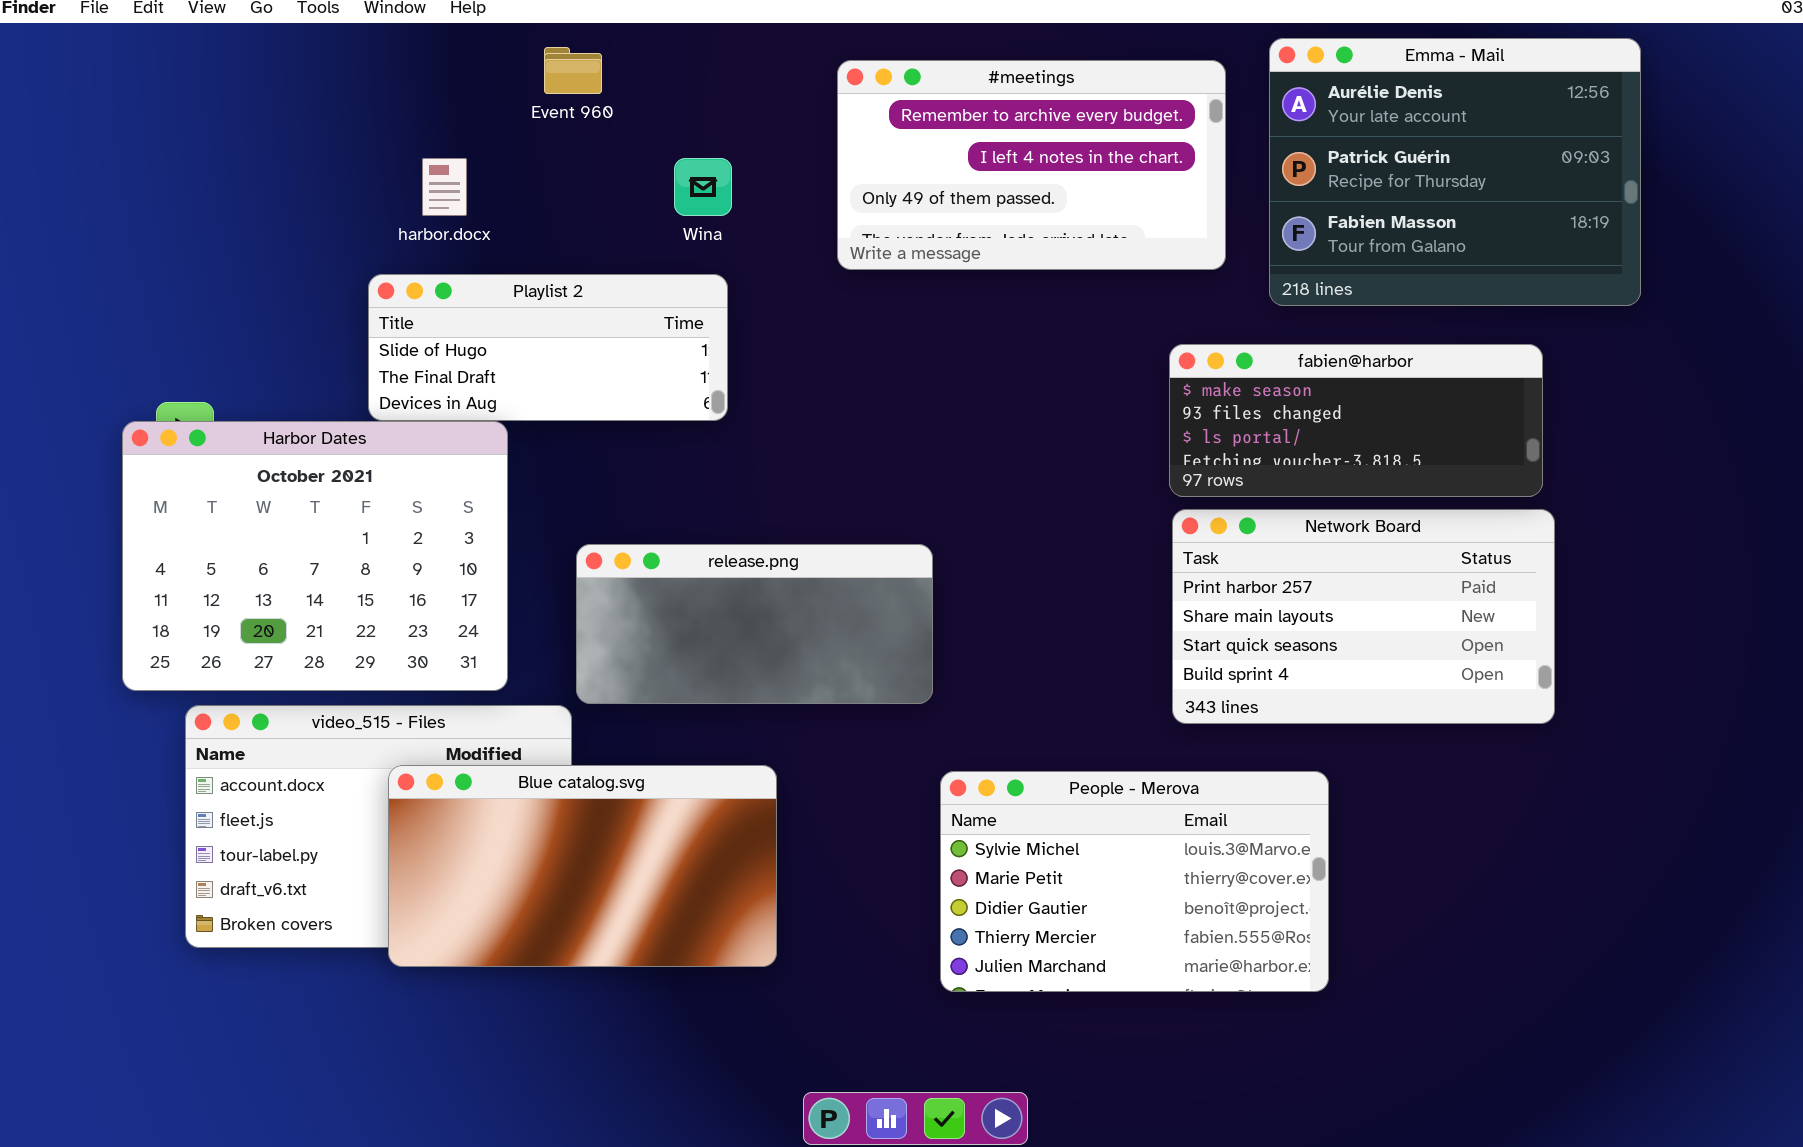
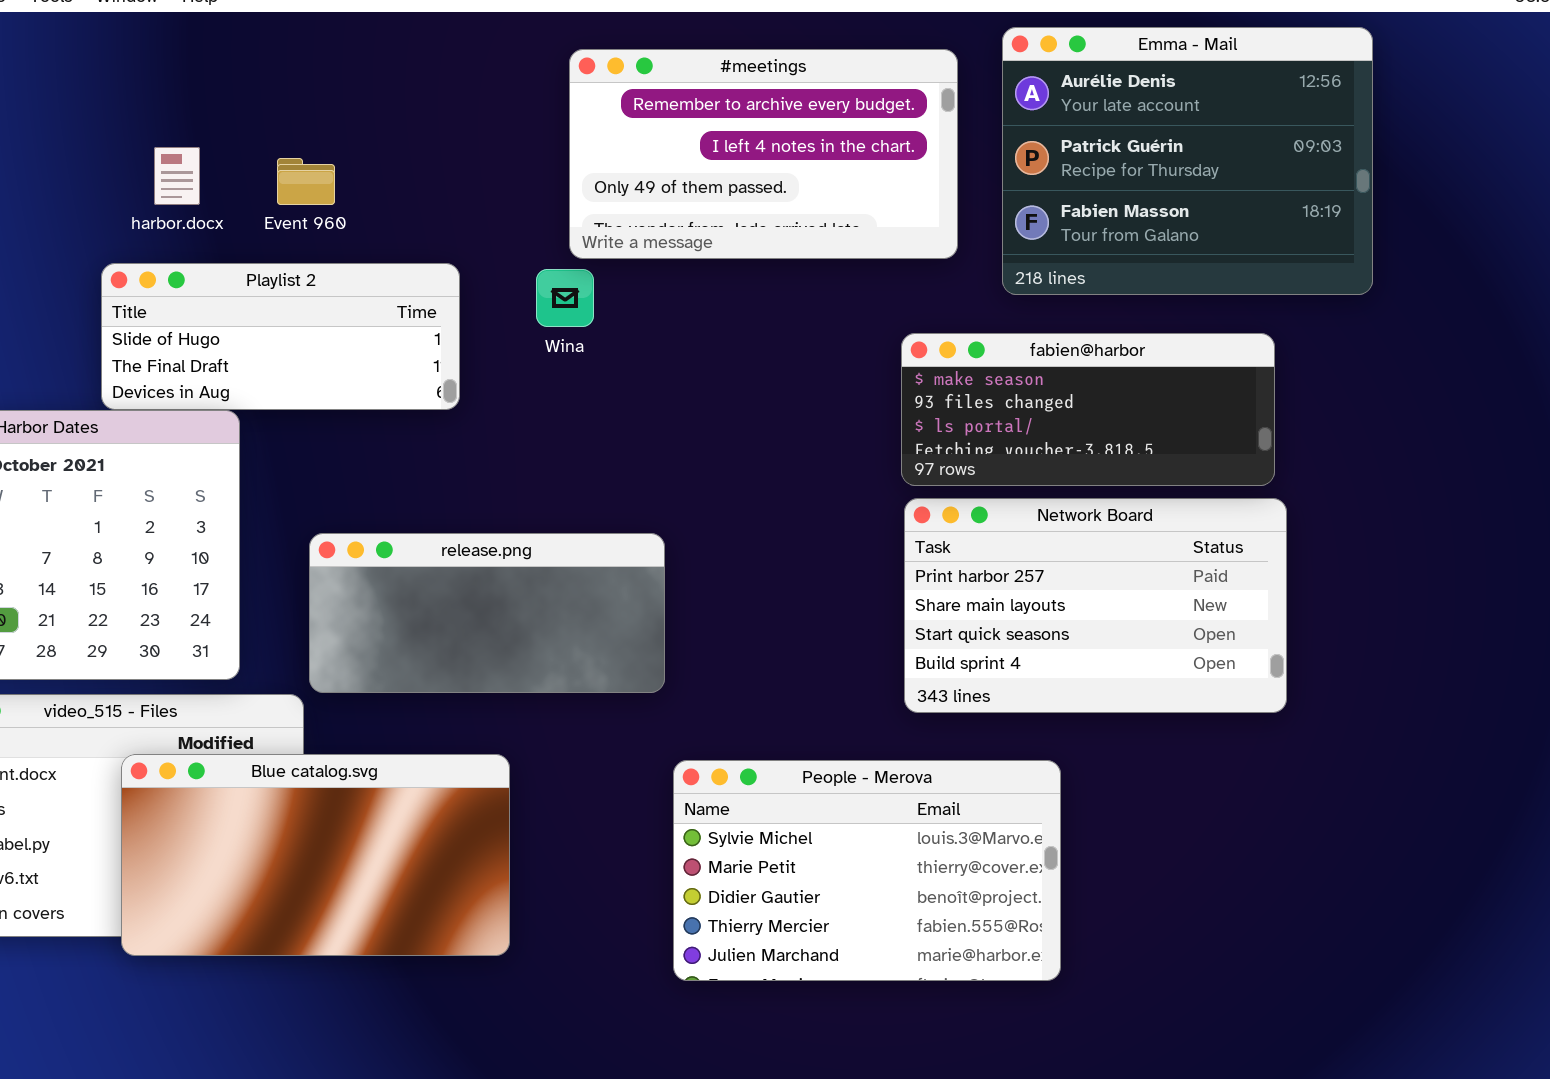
Event 960: [544,47,602,94] -> [277,158,335,205], moved
Wina: [674,158,732,216] -> [536,269,594,327], moved

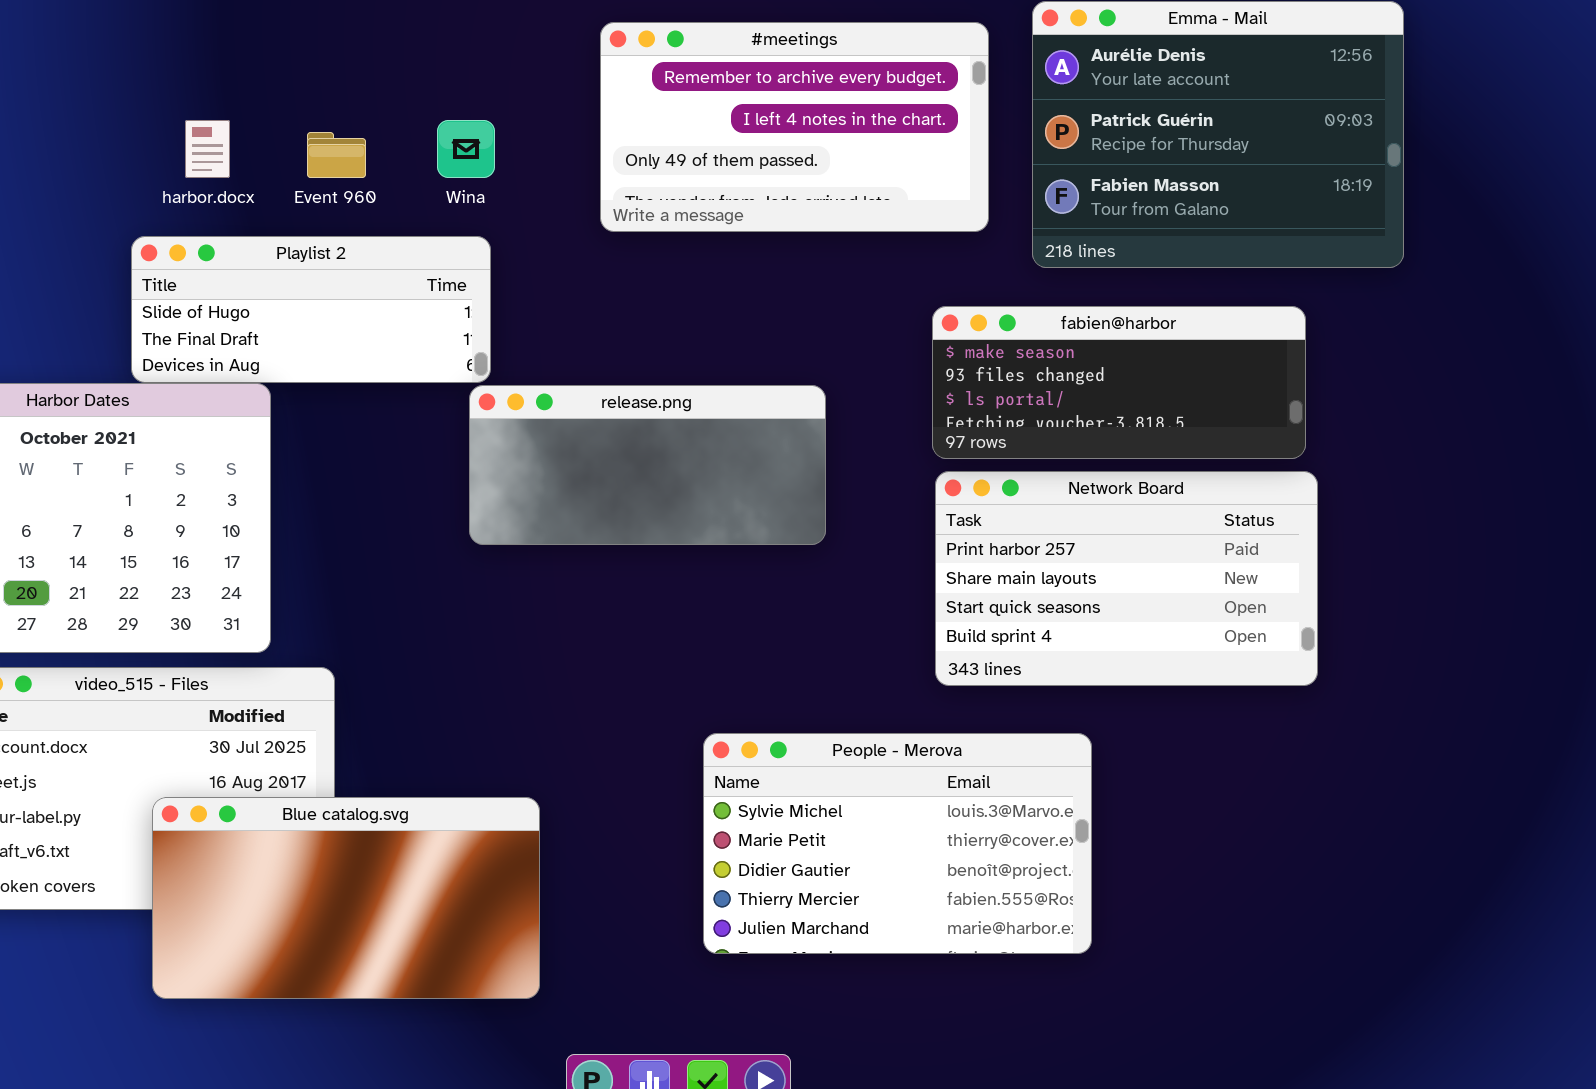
Wina: [536,269,594,327] -> [437,120,495,178], moved
release.png: [309,533,665,693] -> [469,385,826,545], moved
Blue catalog.svg: [121,754,510,956] -> [152,797,540,999], moved

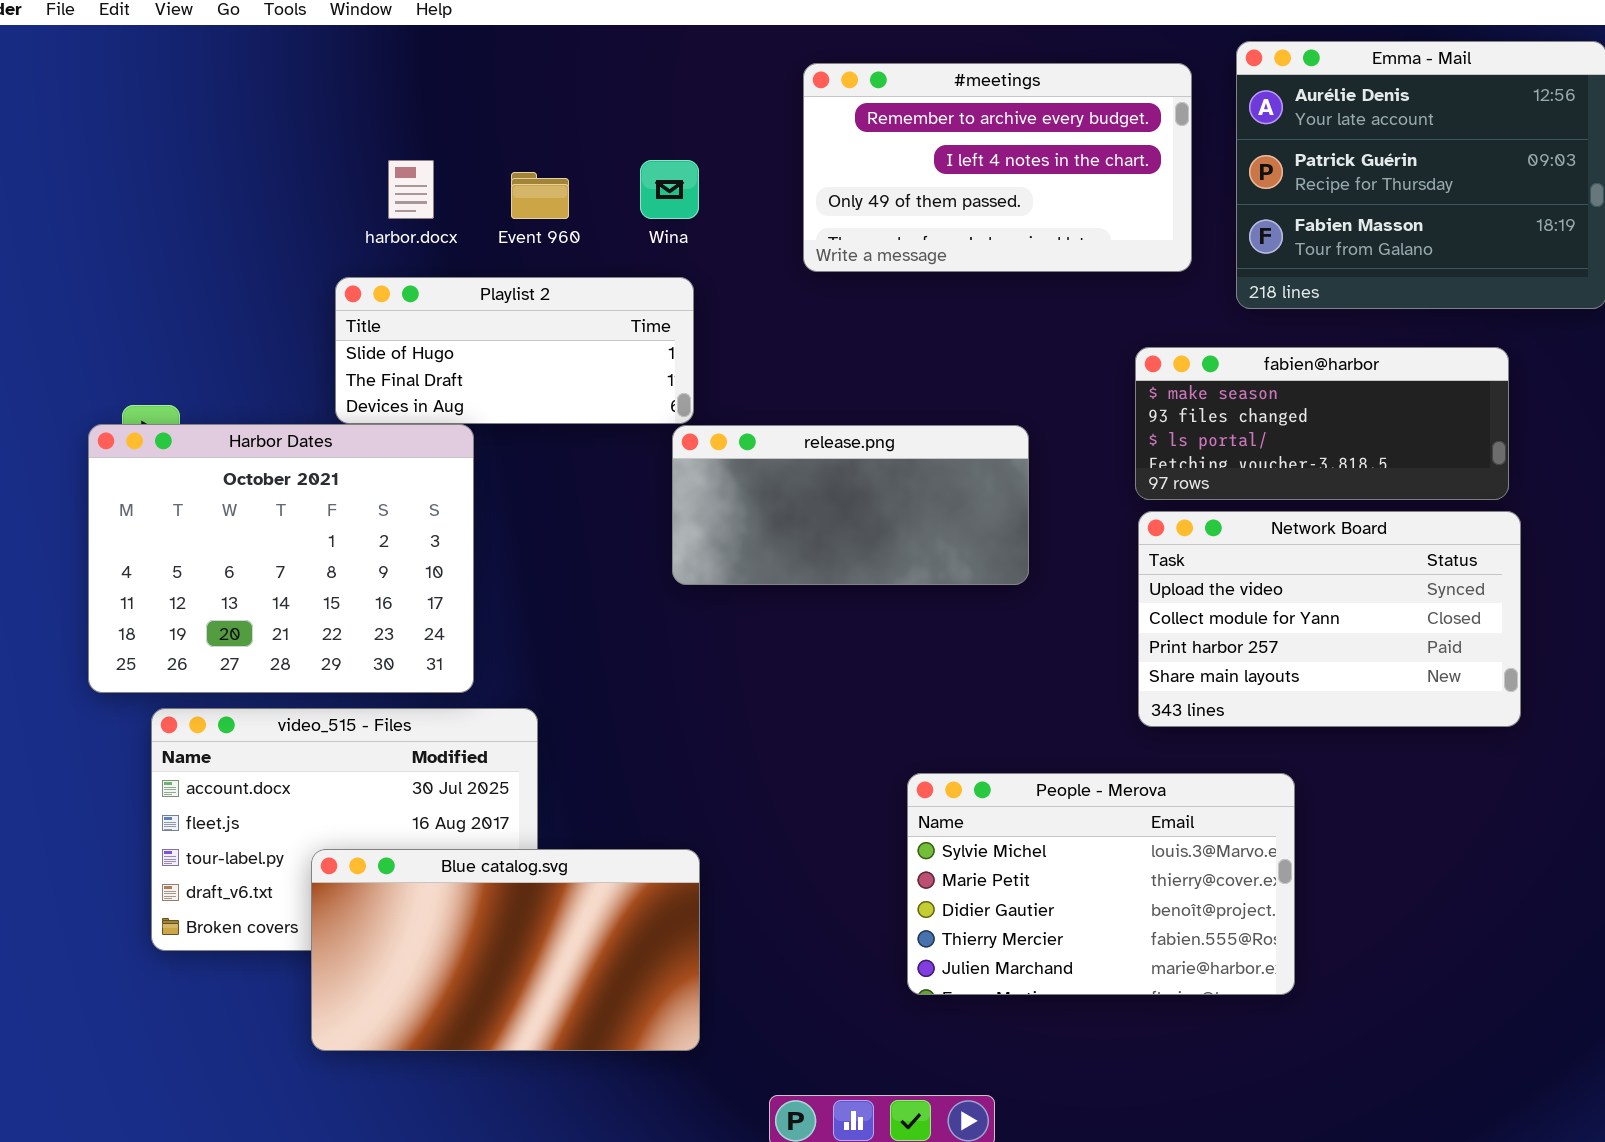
Network Board: [935,471,1318,686] -> [1138,511,1521,727], scrolled up 2 rows
Blue catalog.svg: [152,797,540,999] -> [311,849,700,1051], moved

